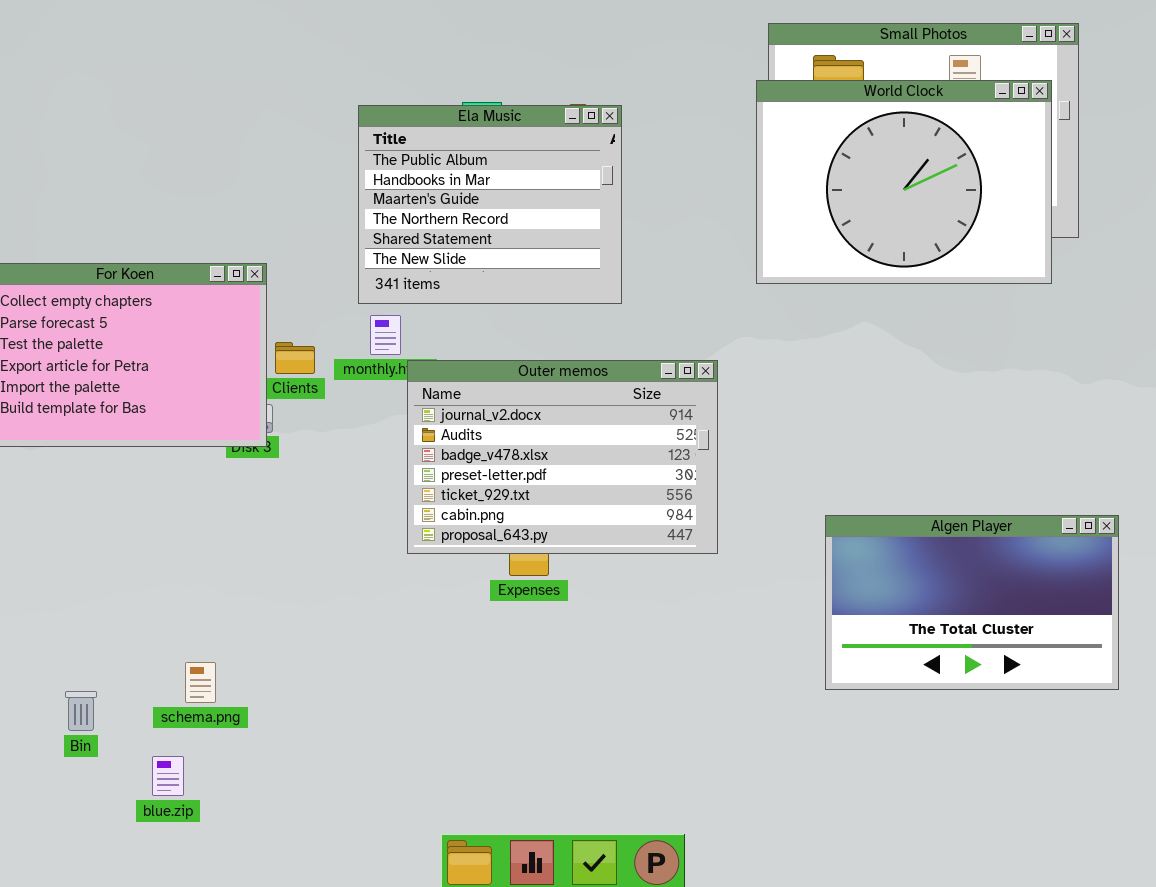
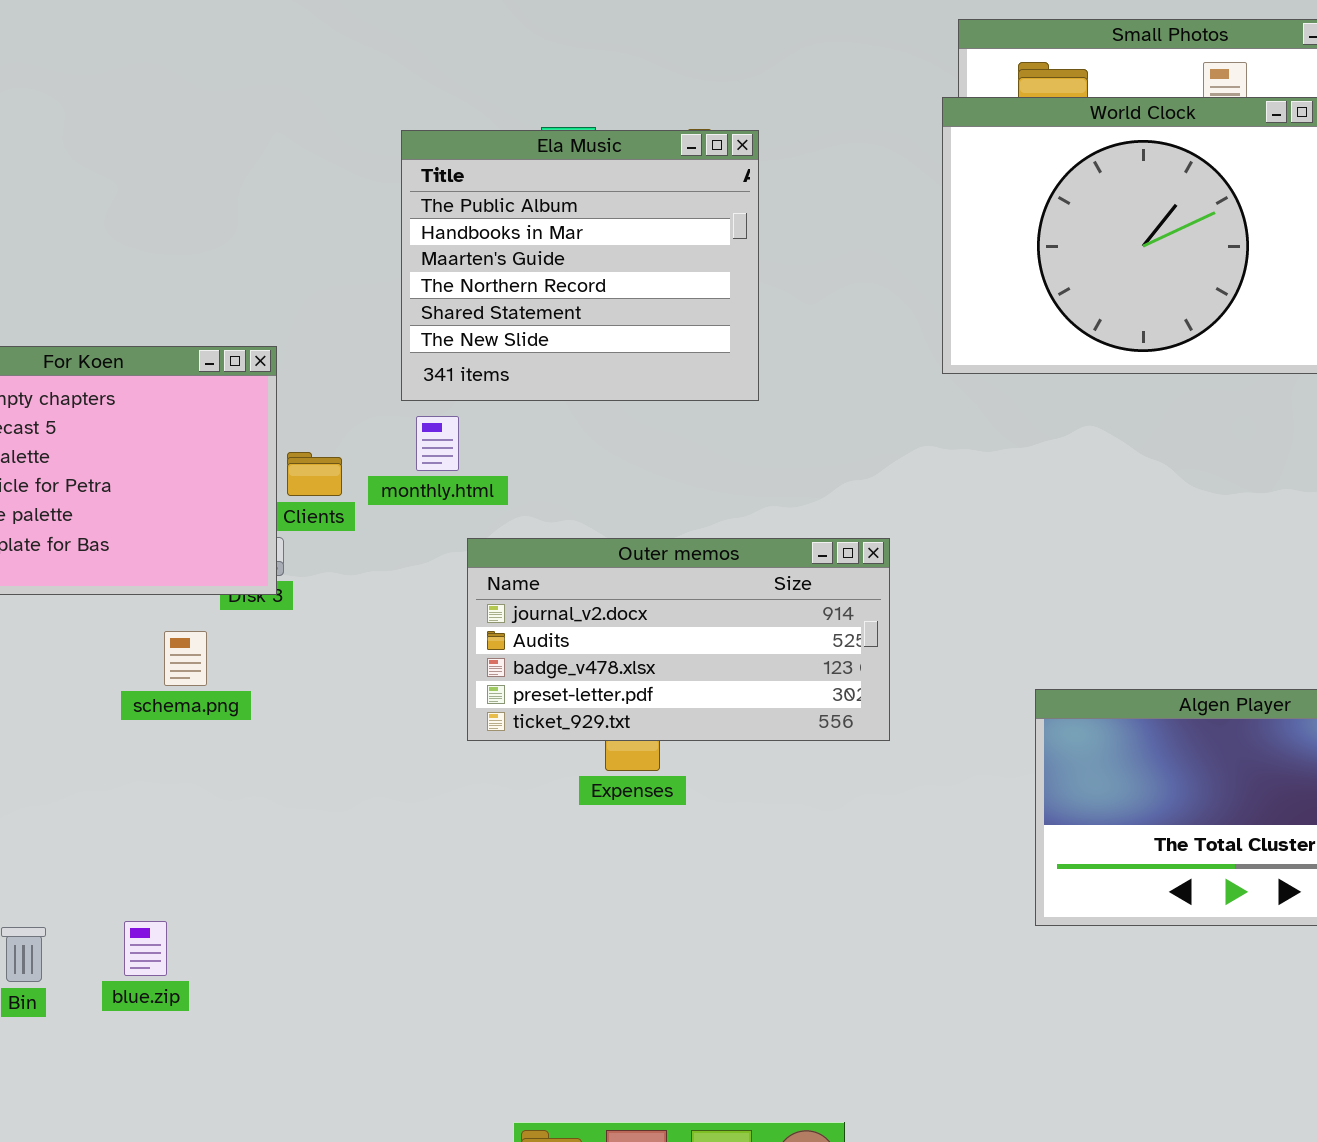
Outer memos: [407,360,718,554] -> [467,538,890,741], resized
schema.png: [185,662,216,703] -> [164,631,207,686], moved
blue.zip: [152,756,184,796] -> [124,921,167,976], moved

